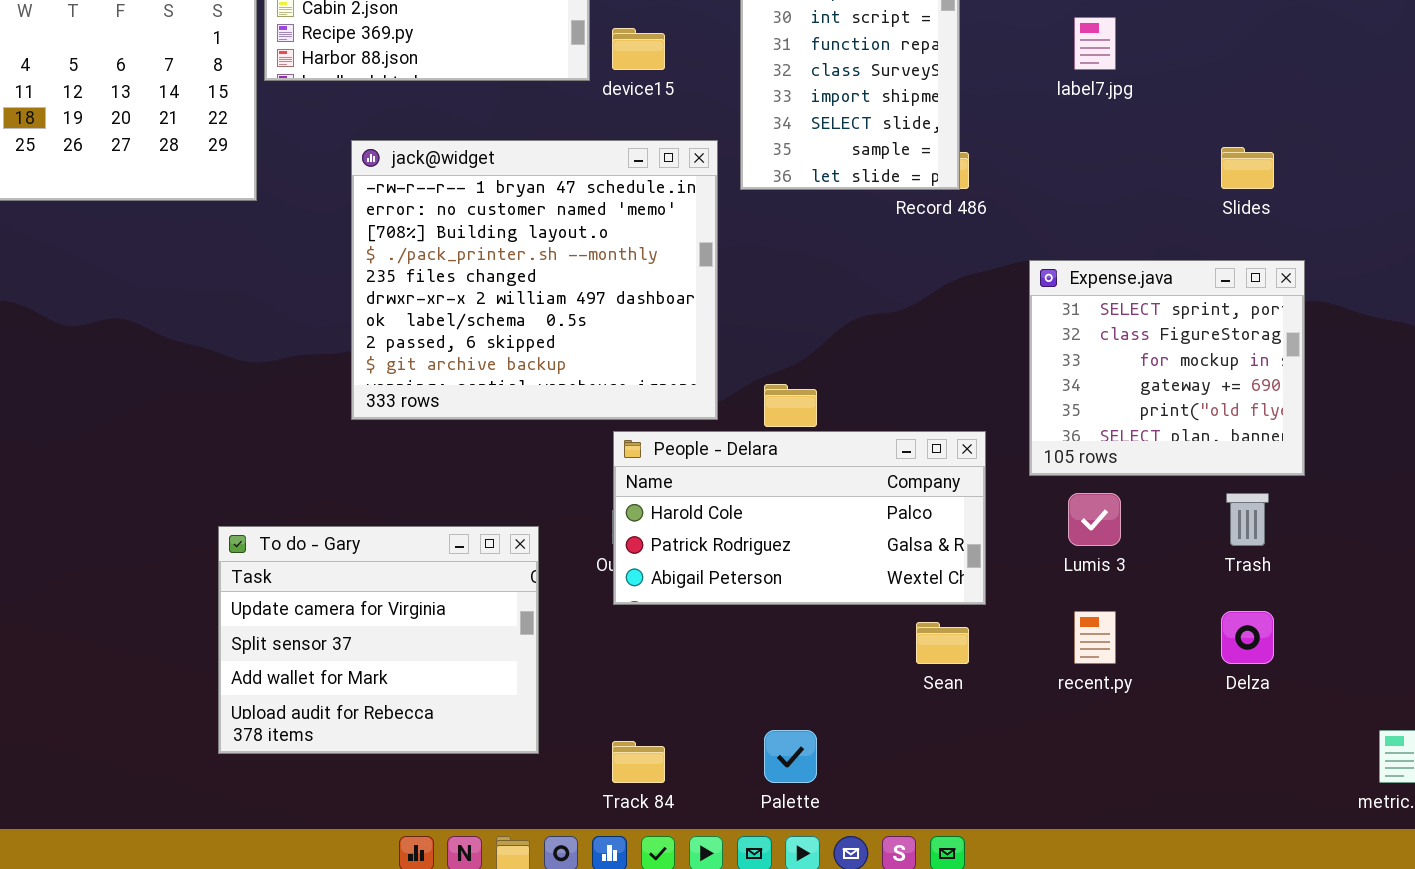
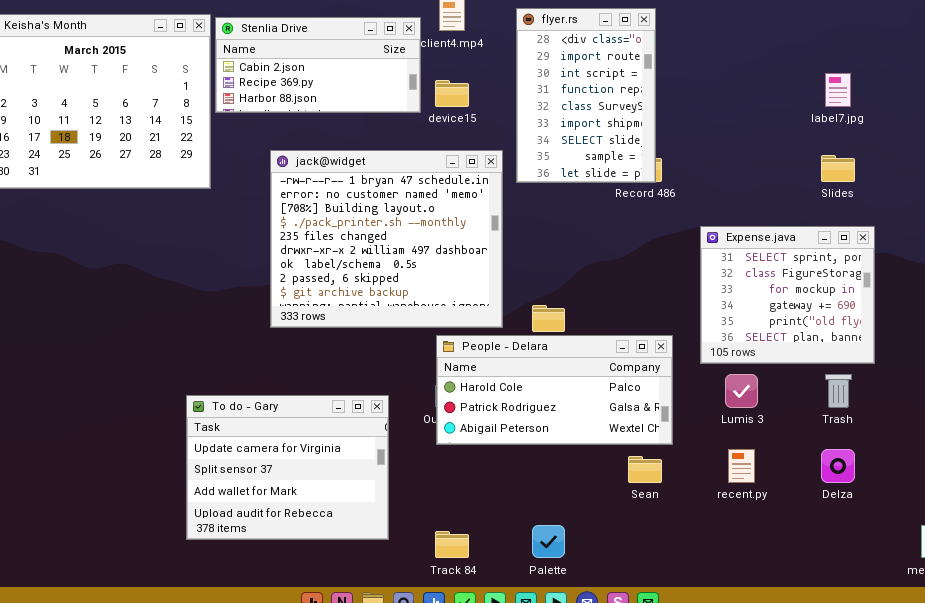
label7.jpg: [1074,17,1116,70] -> [825,73,851,107], moved

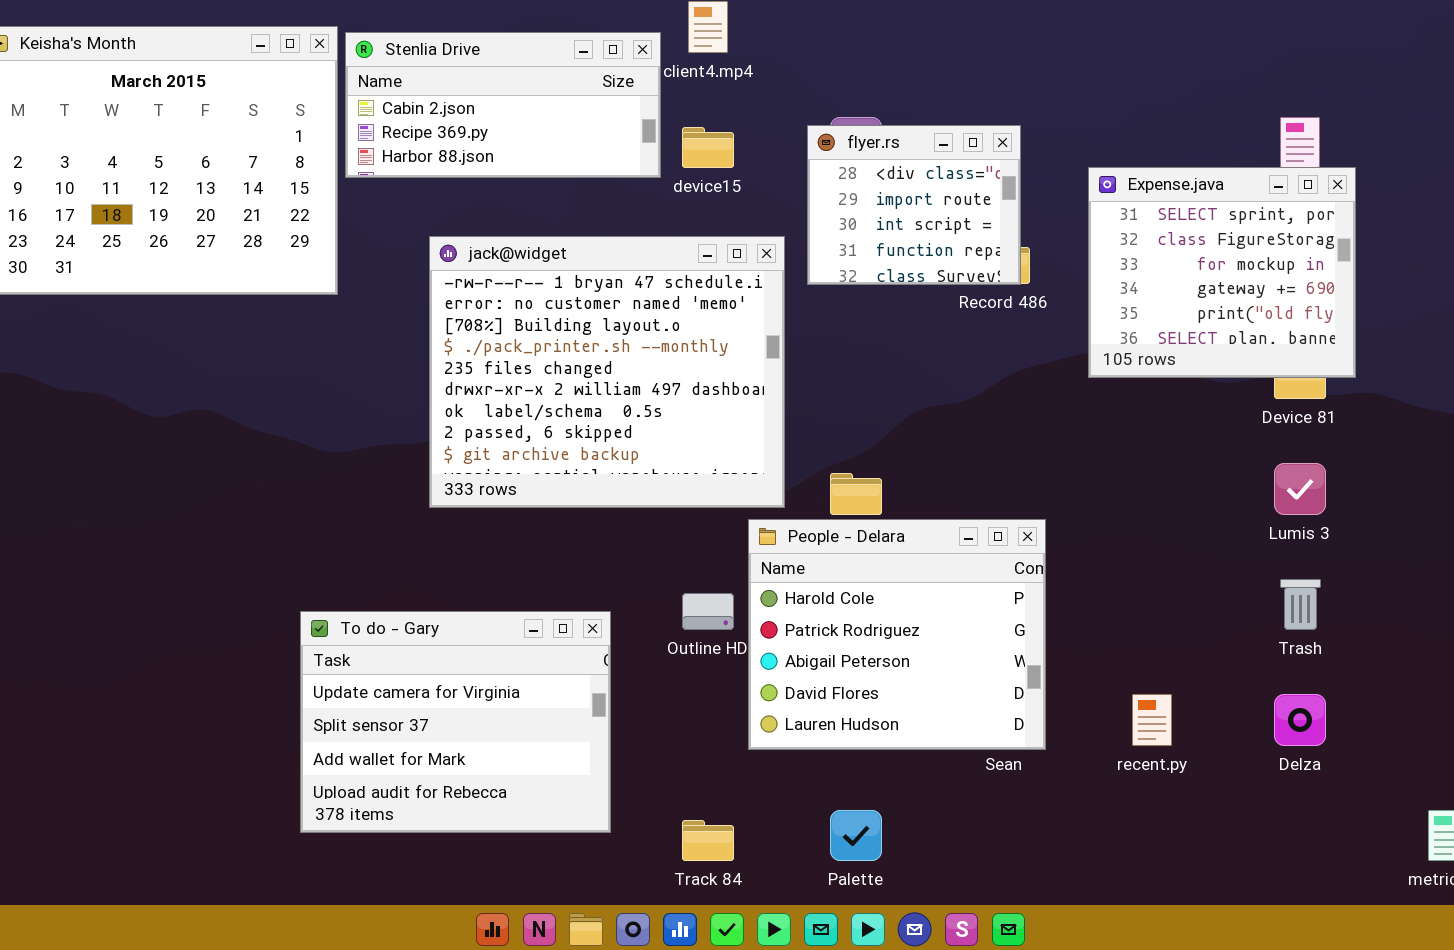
flyer.rs: [516,8,656,183] -> [807,125,1021,285], resized
Expense.java: [700,226,875,364] -> [1088,167,1356,378], moved
People - Delara: [436,335,673,445] -> [748,519,1046,750], resized
Lumis 3: [725,374,758,408] -> [1274,463,1326,515], moved

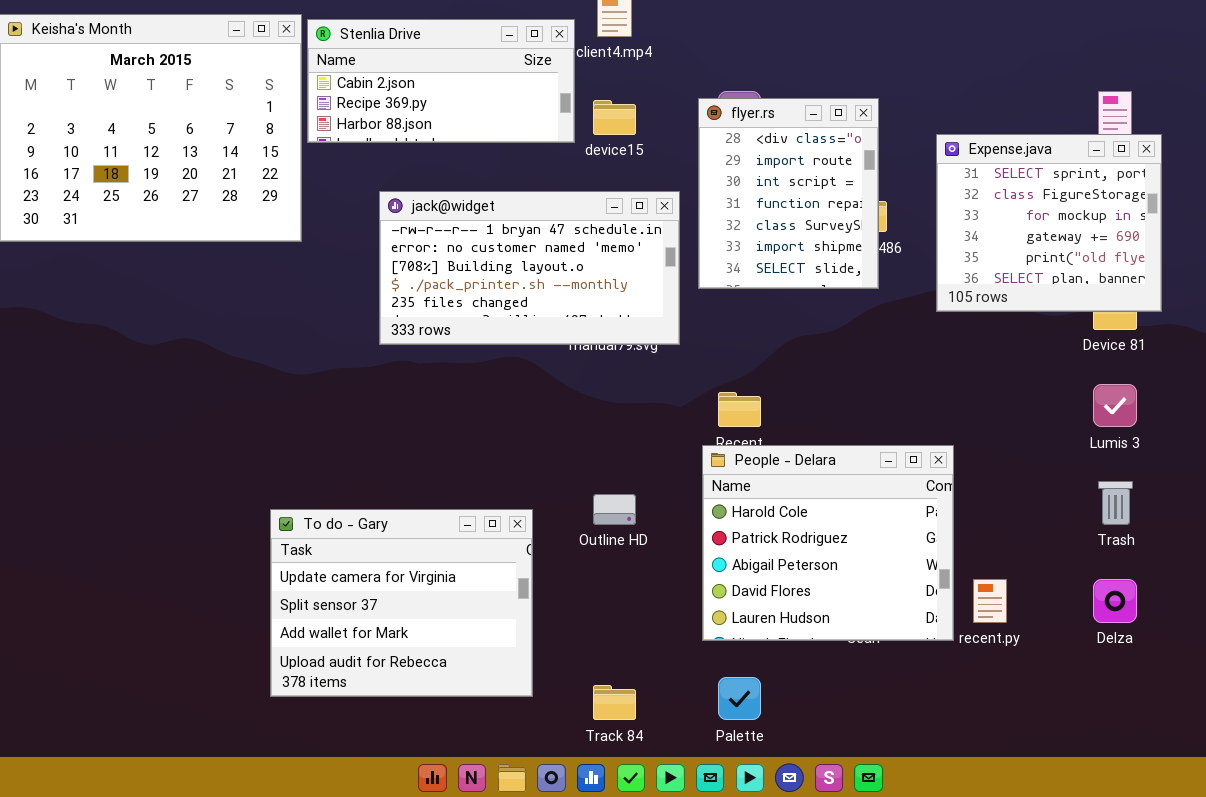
flyer.rs: [807,125,1021,285] -> [698,98,879,289], resized
jack@widget: [429,236,785,508] -> [379,191,680,345], resized
People - Delara: [748,519,1046,750] -> [702,445,954,641], moved

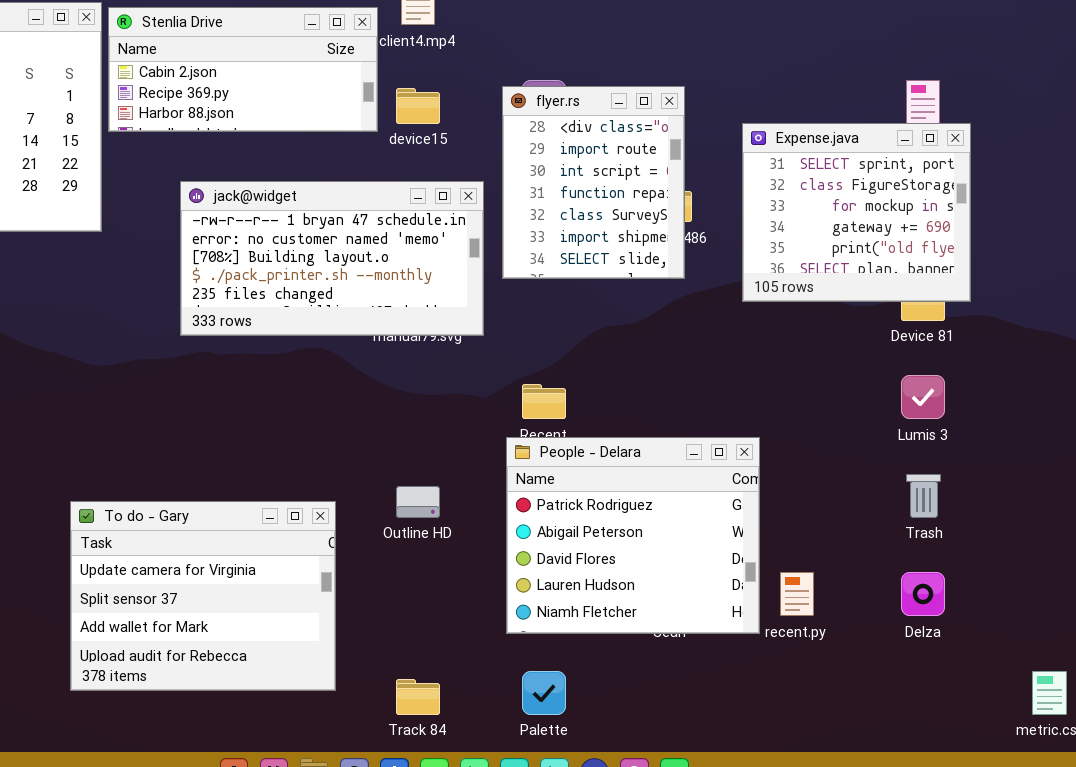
People - Delara: [702,445,954,641] -> [506,437,760,634], scrolled down 1 row

